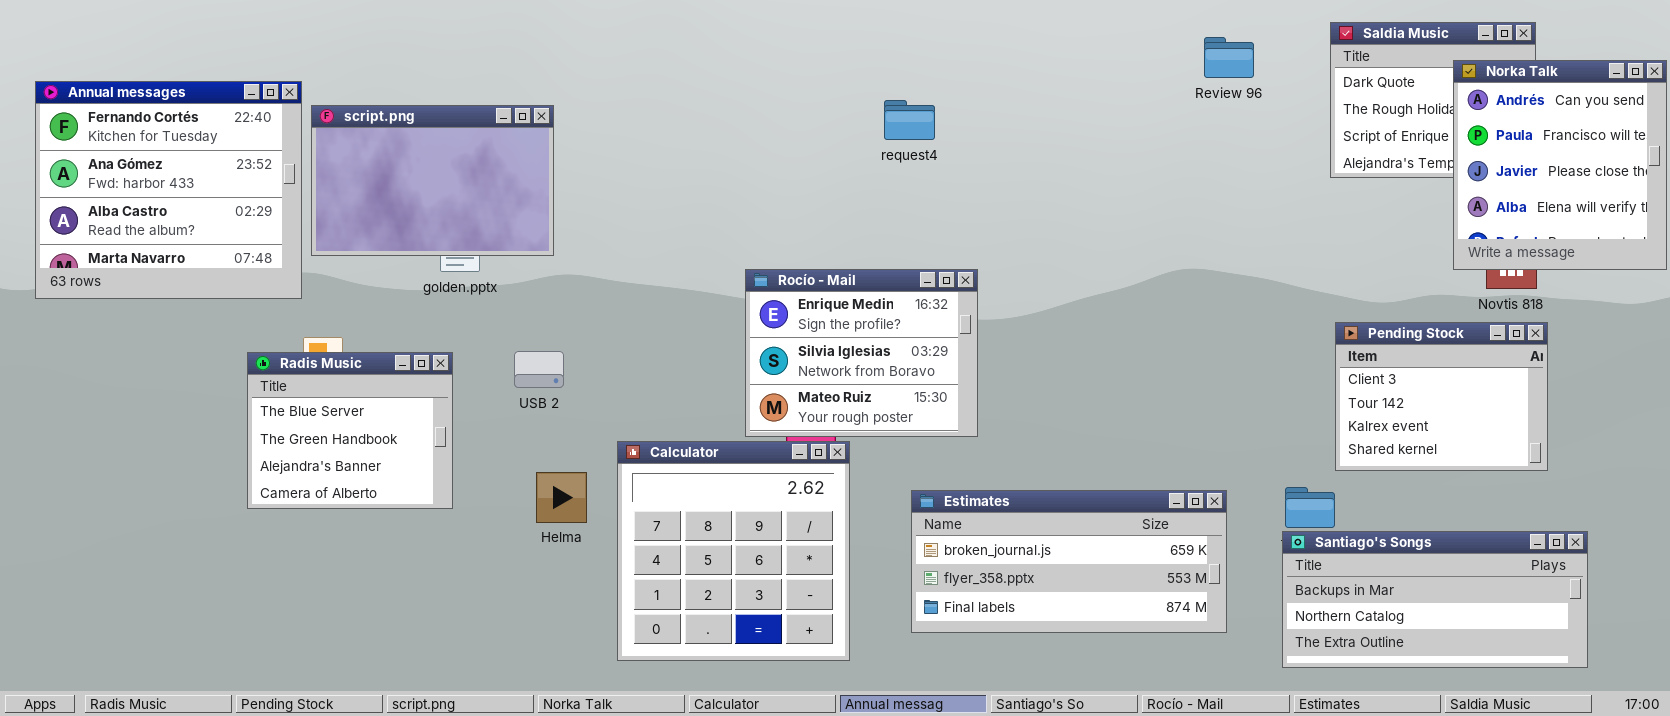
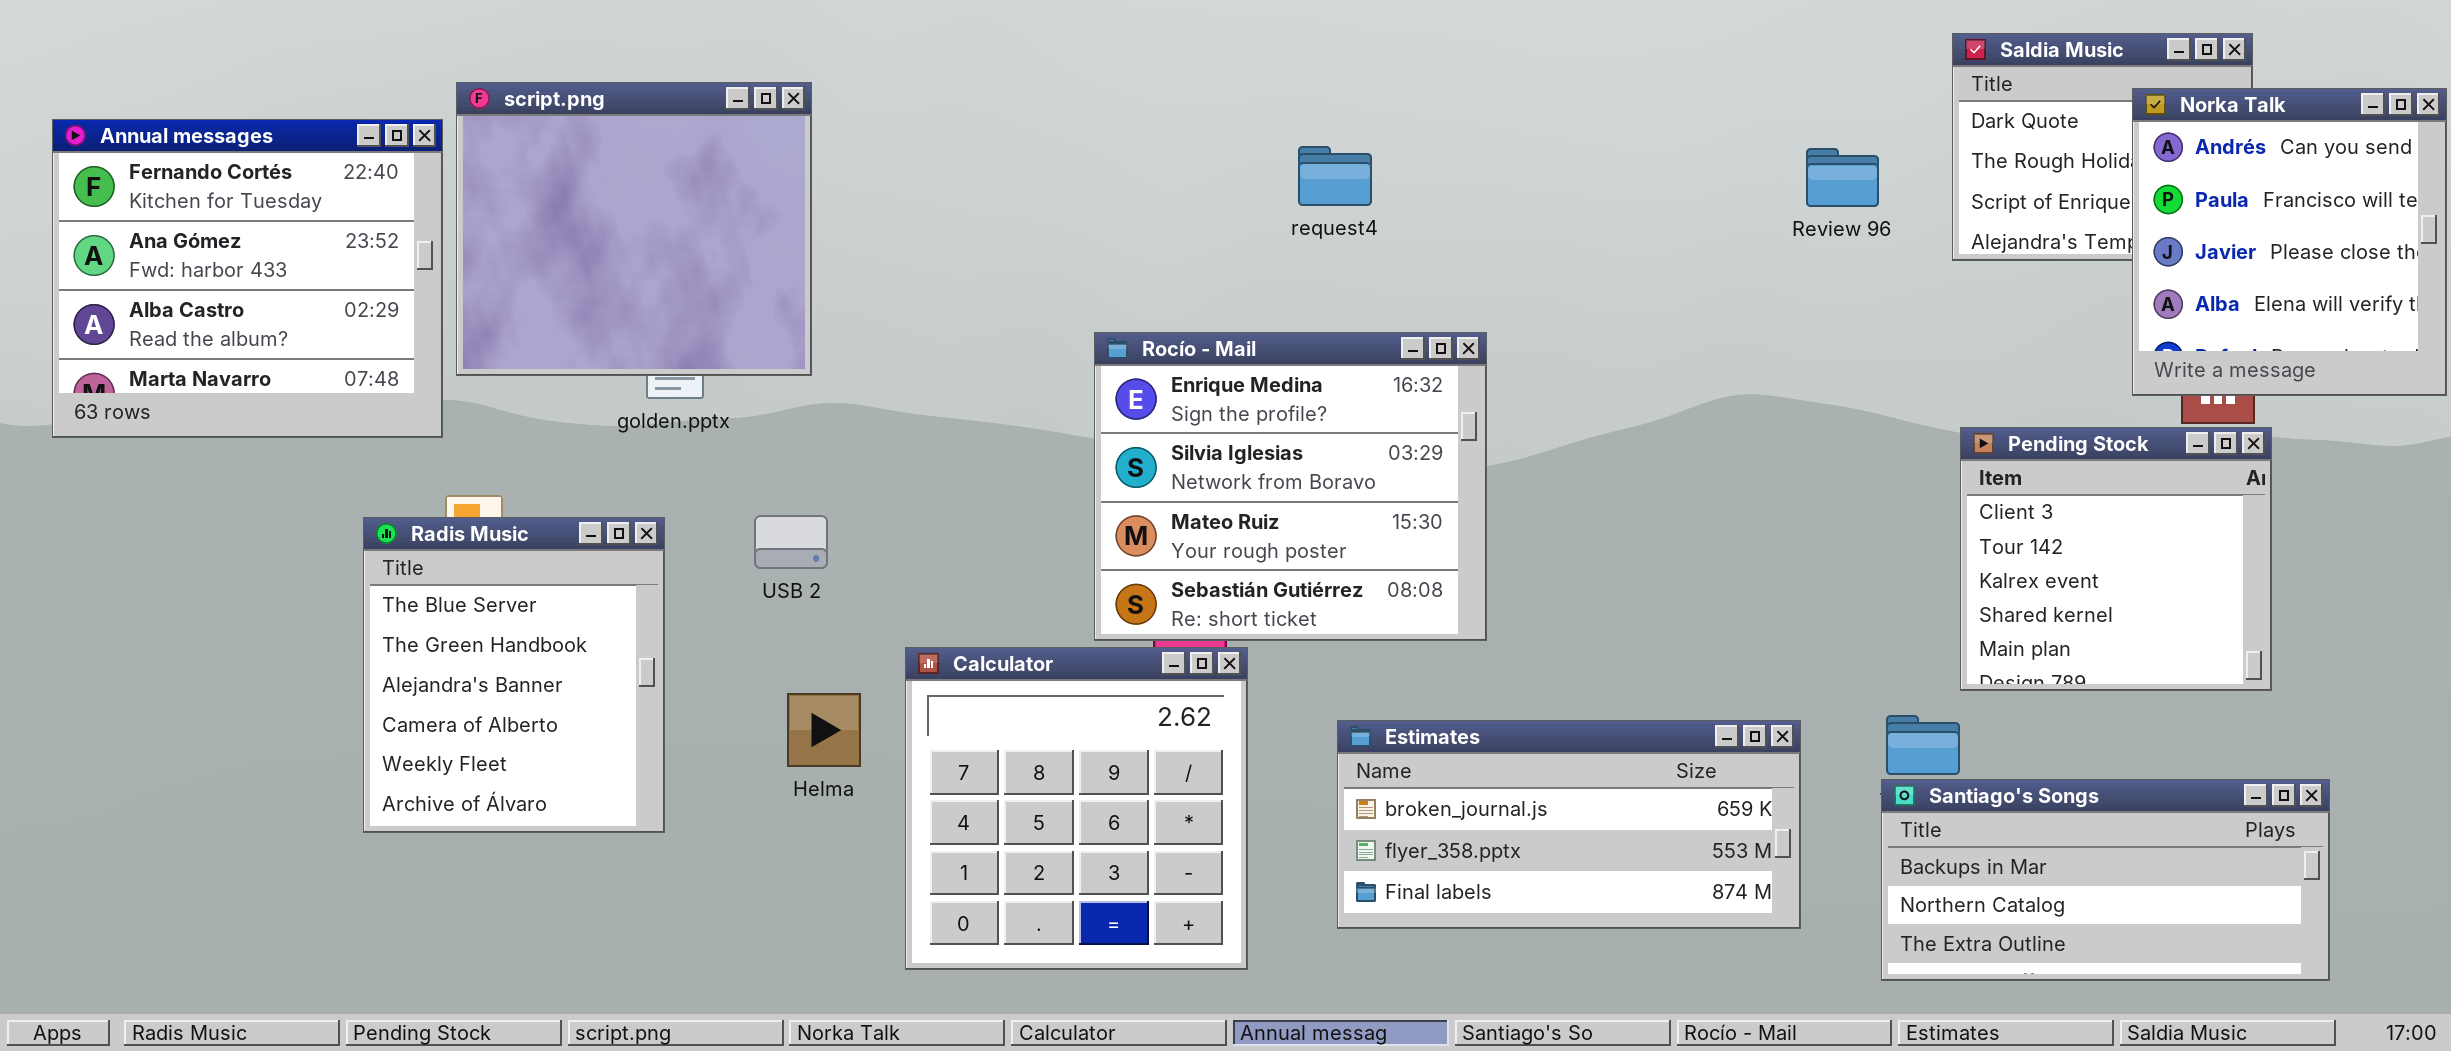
Review 96: [1204,37,1254,78] -> [1806,148,1879,207], moved
script.png: [311,105,554,256] -> [456,82,812,376], resized
Rocío - Mail: [745,269,978,437] -> [1094,332,1487,641], resized
Pending Stock: [1335,322,1548,471] -> [1960,427,2272,691], resized
Radis Music: [247,352,453,509] -> [363,517,665,833], resized

